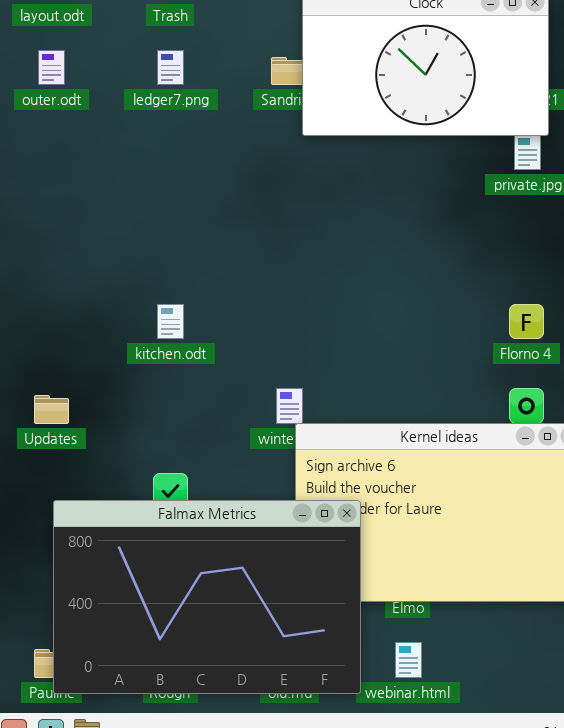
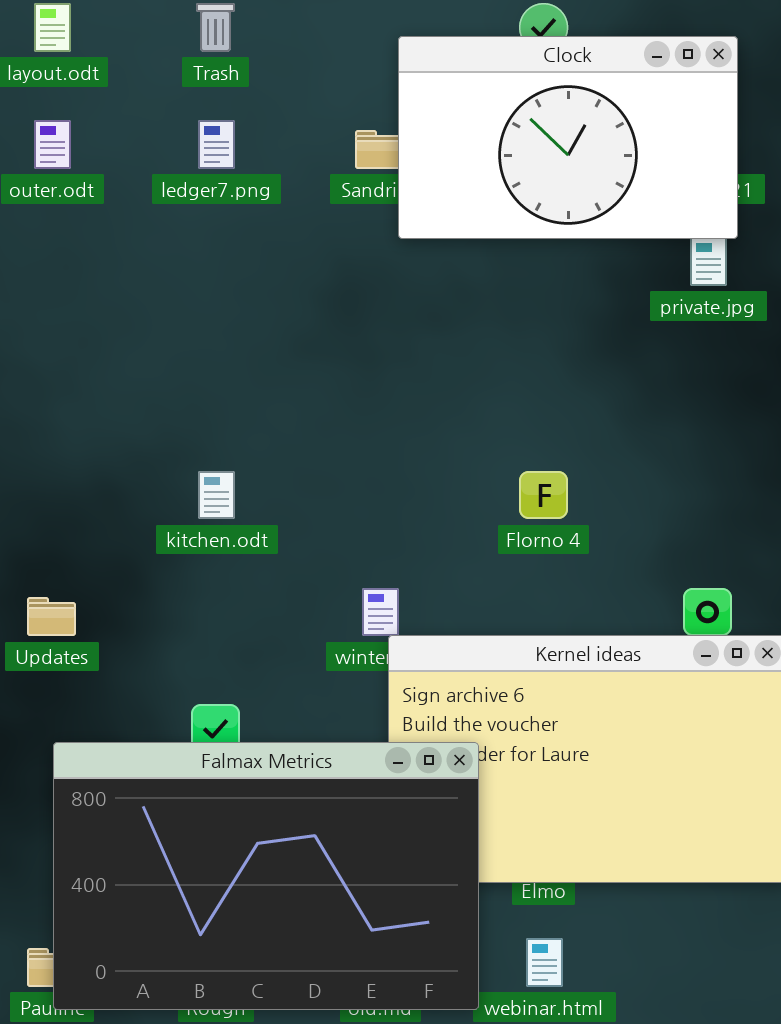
Florno 4: [509,304,544,339] -> [519,471,568,519], moved

